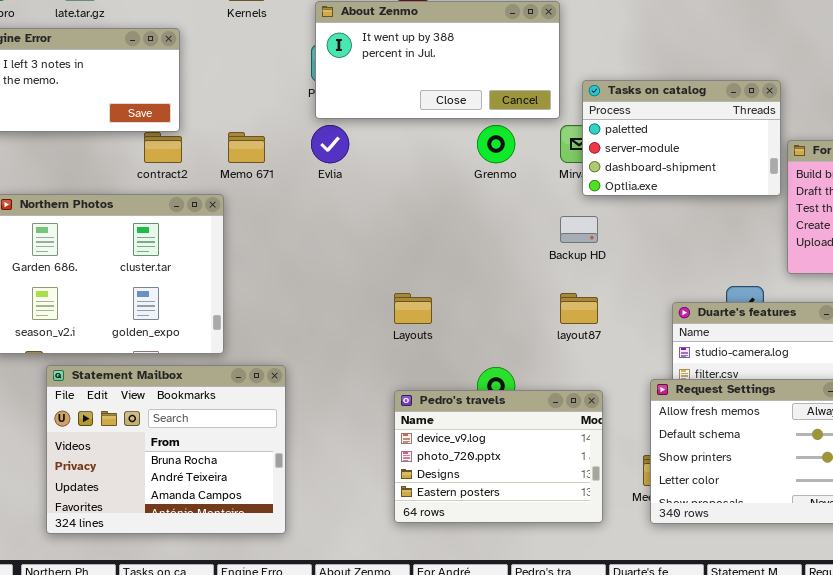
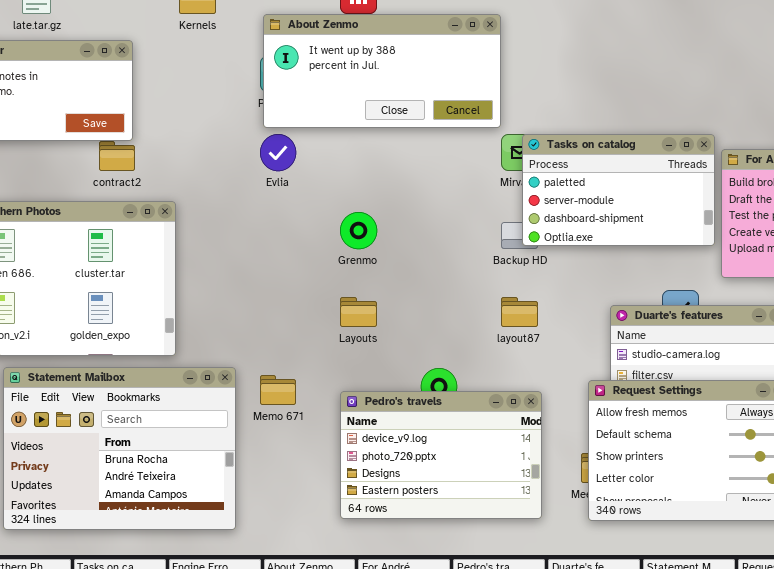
Tasks on catalog: [582,80,781,196] -> [522,134,715,246], moved
Grenmo: [477,125,515,163] -> [340,212,377,249], moved
Memo 671: [228,132,265,163] -> [260,375,296,405], moved

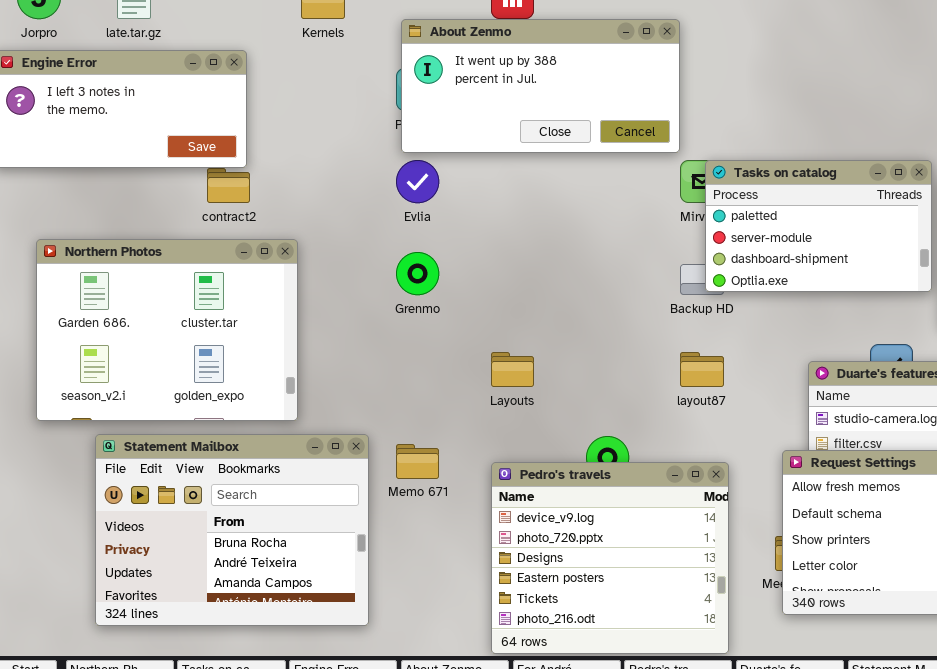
Grenmo: [340,212,377,249] -> [396,252,439,295], moved
Pedro's travels: [340,391,542,519] -> [491,462,729,654], resized

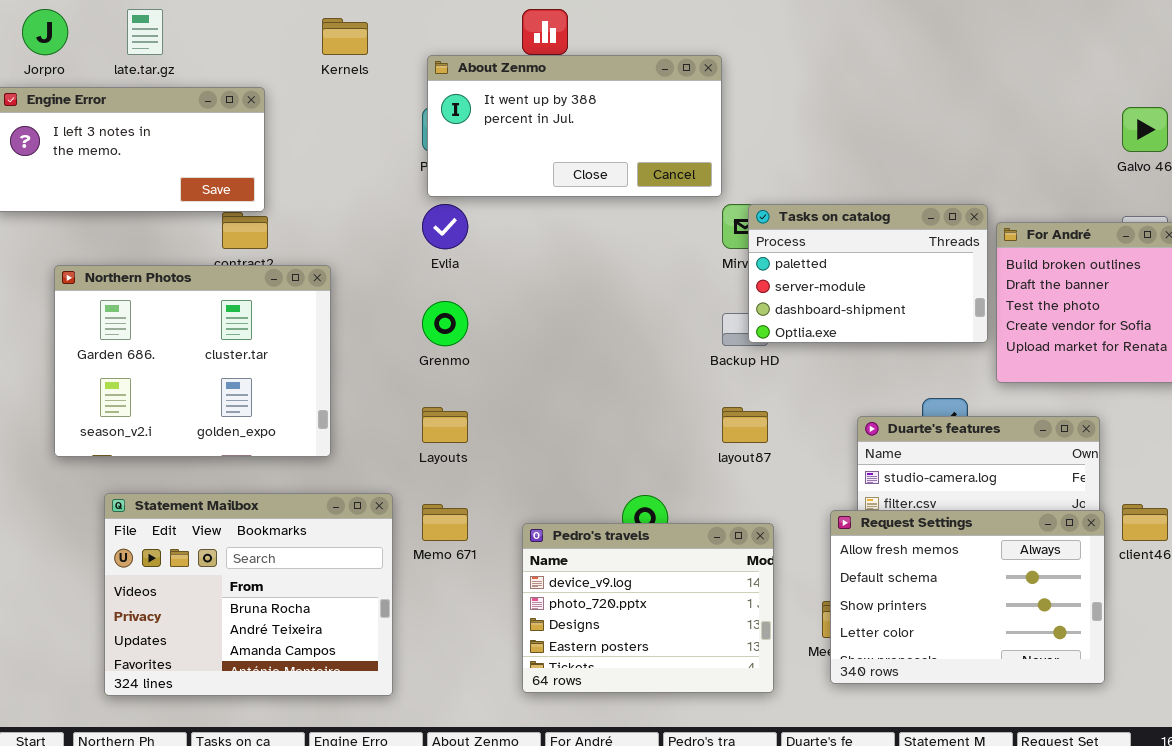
Northern Photos: [36,239,298,421] -> [54,265,331,457], moved
Layouts: [491,352,534,387] -> [422,407,468,443], moved
Pedro's travels: [491,462,729,654] -> [522,523,774,693], resized

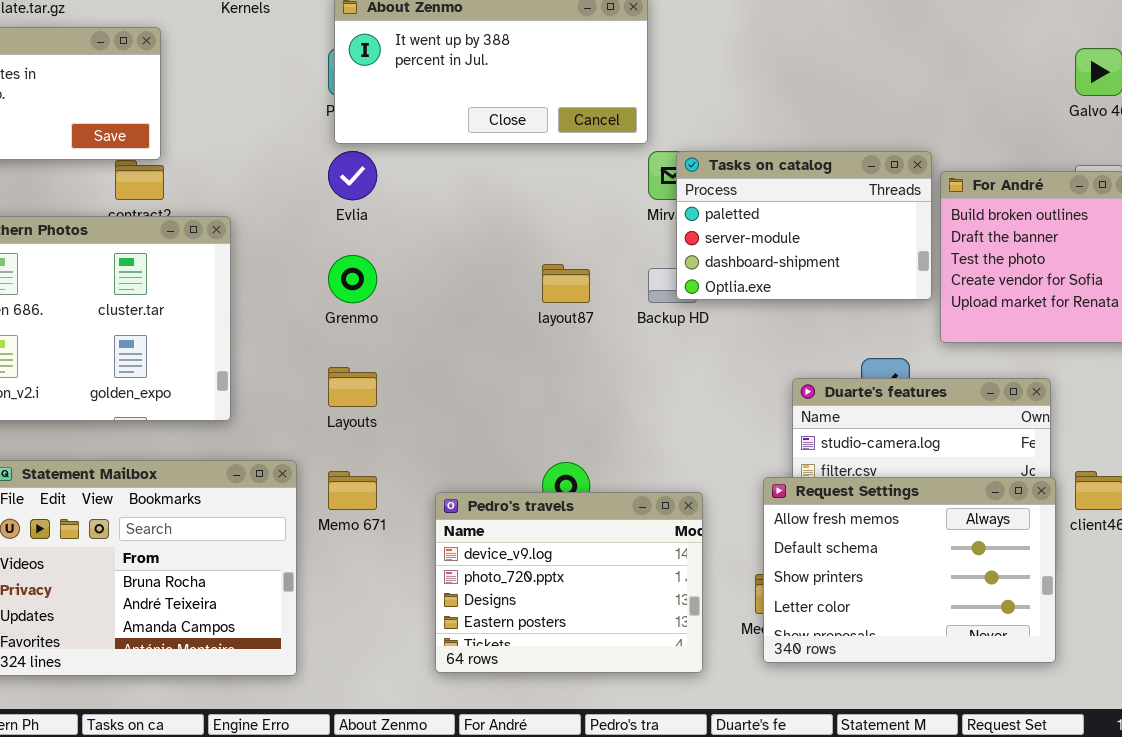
layout87: [722,407,768,443] -> [542,264,590,303], moved

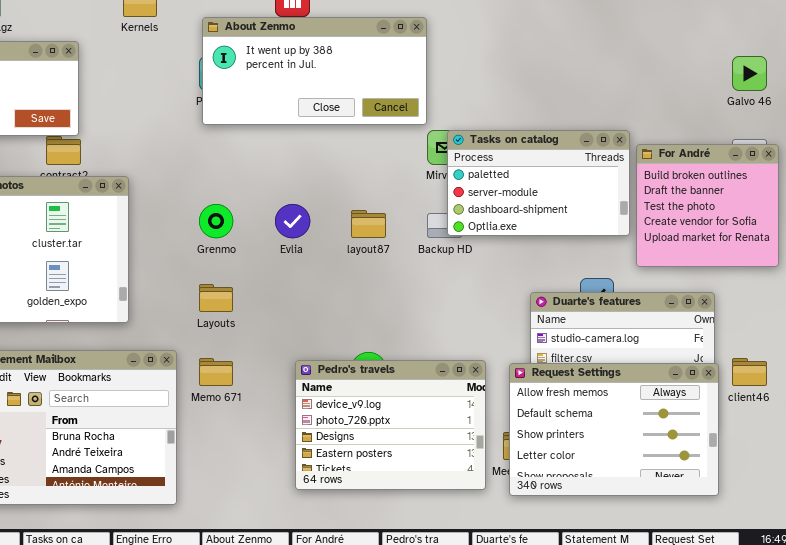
Evlia: [328,151,377,200] -> [275,204,310,238], moved
Pedro's travels: [435,492,703,673] -> [295,360,486,490], moved

